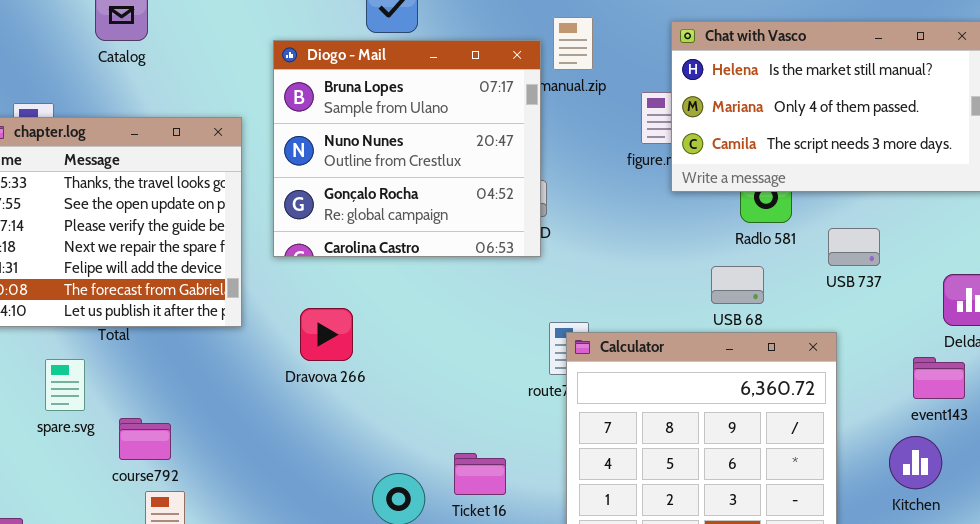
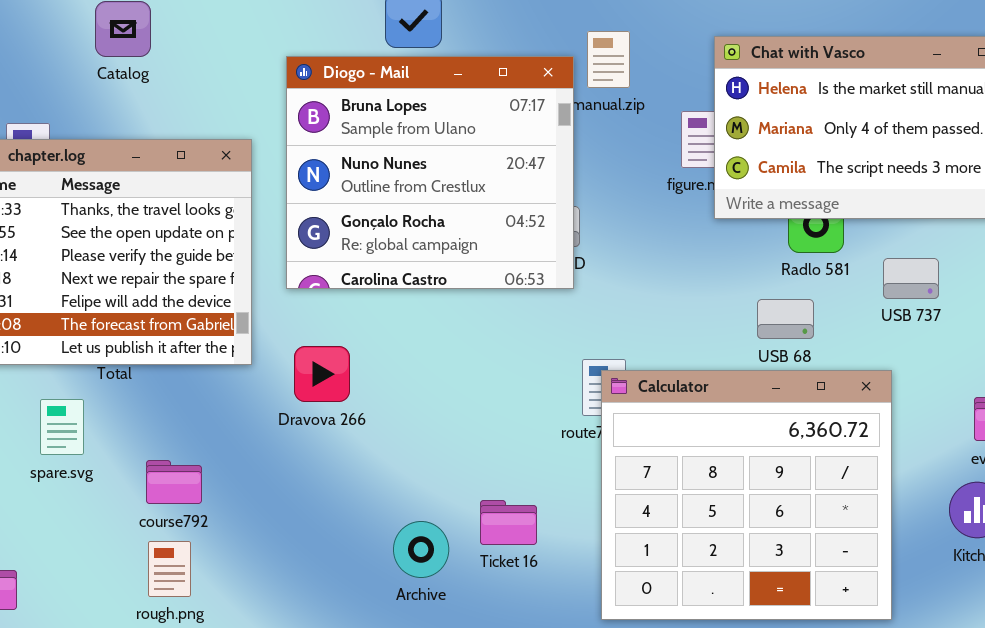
Dravova 266: [300,308,353,361] -> [294,346,350,402], moved
course792: [119,418,171,460] -> [146,460,202,504], moved

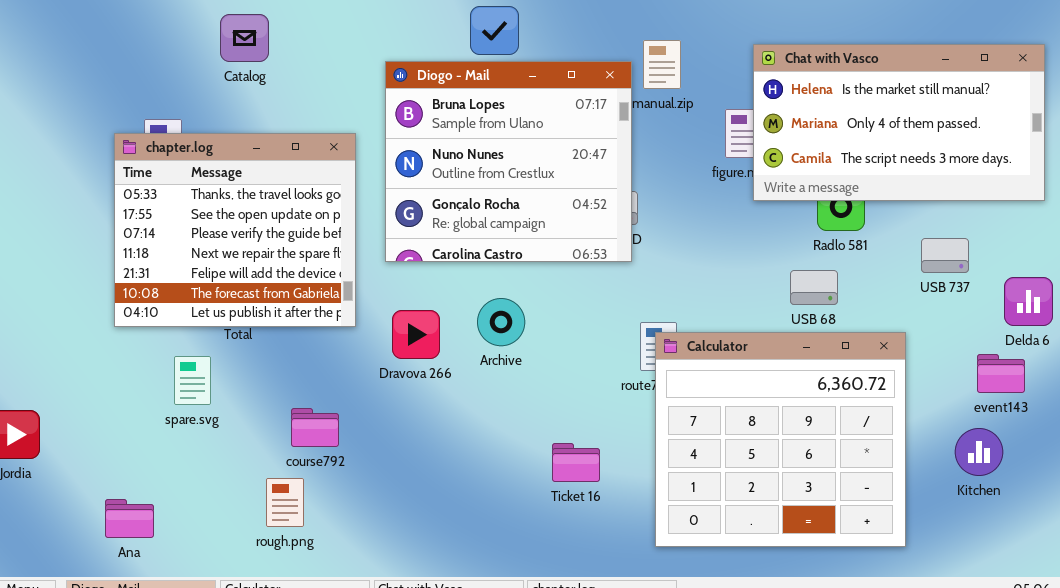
USB 737: [883,258,939,299] -> [921,238,969,273], moved
course792: [146,460,202,504] -> [291,408,339,447], moved
Archive: [393,521,449,578] -> [477,298,525,346], moved

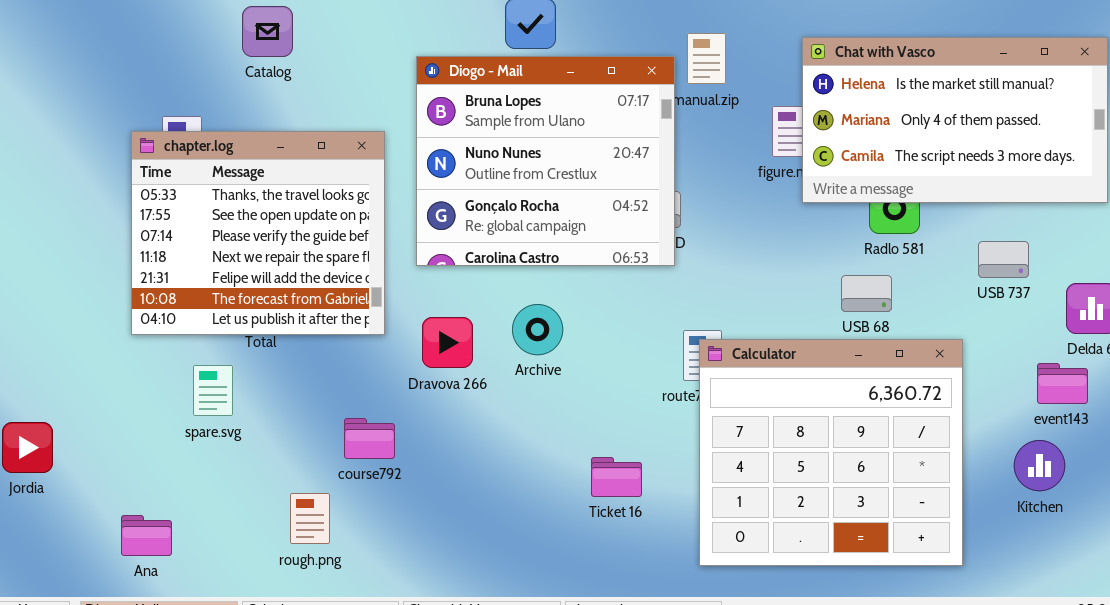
course792: [291,408,339,447] -> [344,418,395,459], moved

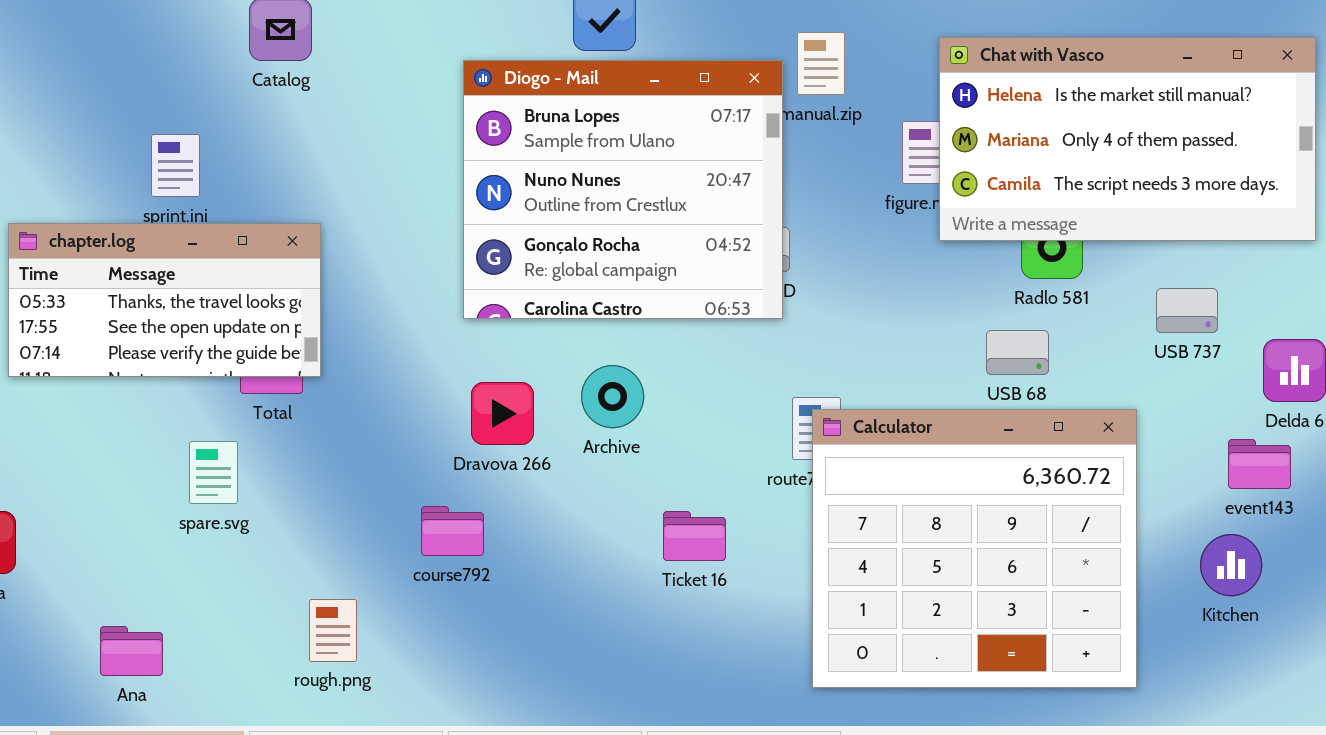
chapter.log: [131,131,385,335] -> [8,223,321,377], moved, resized
course792: [344,418,395,459] -> [421,506,484,556], moved
Ticket 16: [591,457,642,497] -> [663,511,726,561], moved

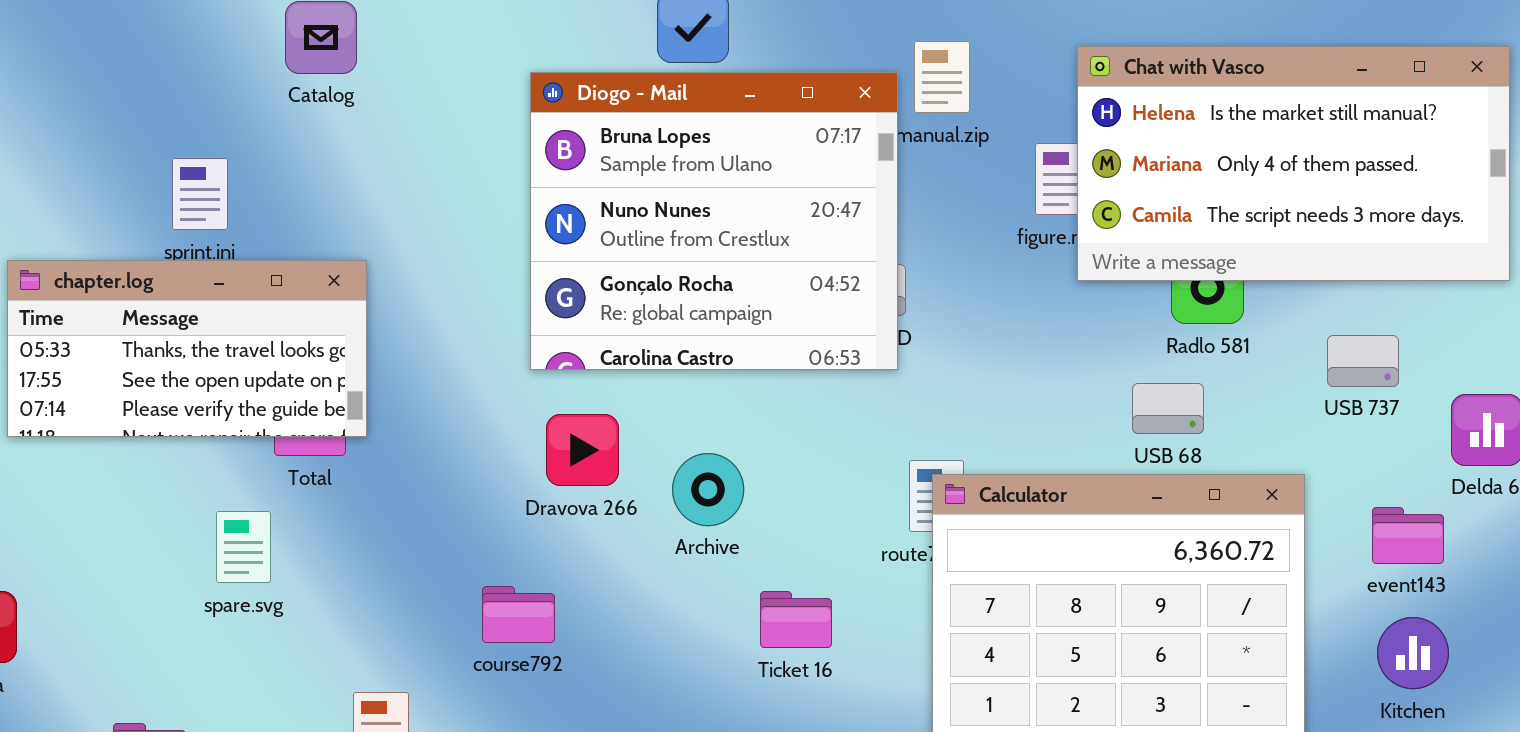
Archive: [581,365,644,428] -> [672,453,744,526], moved
Dravova 266: [471,382,534,445] -> [546,414,619,486], moved
event143: [1228,439,1291,489] -> [1372,507,1444,564], moved

